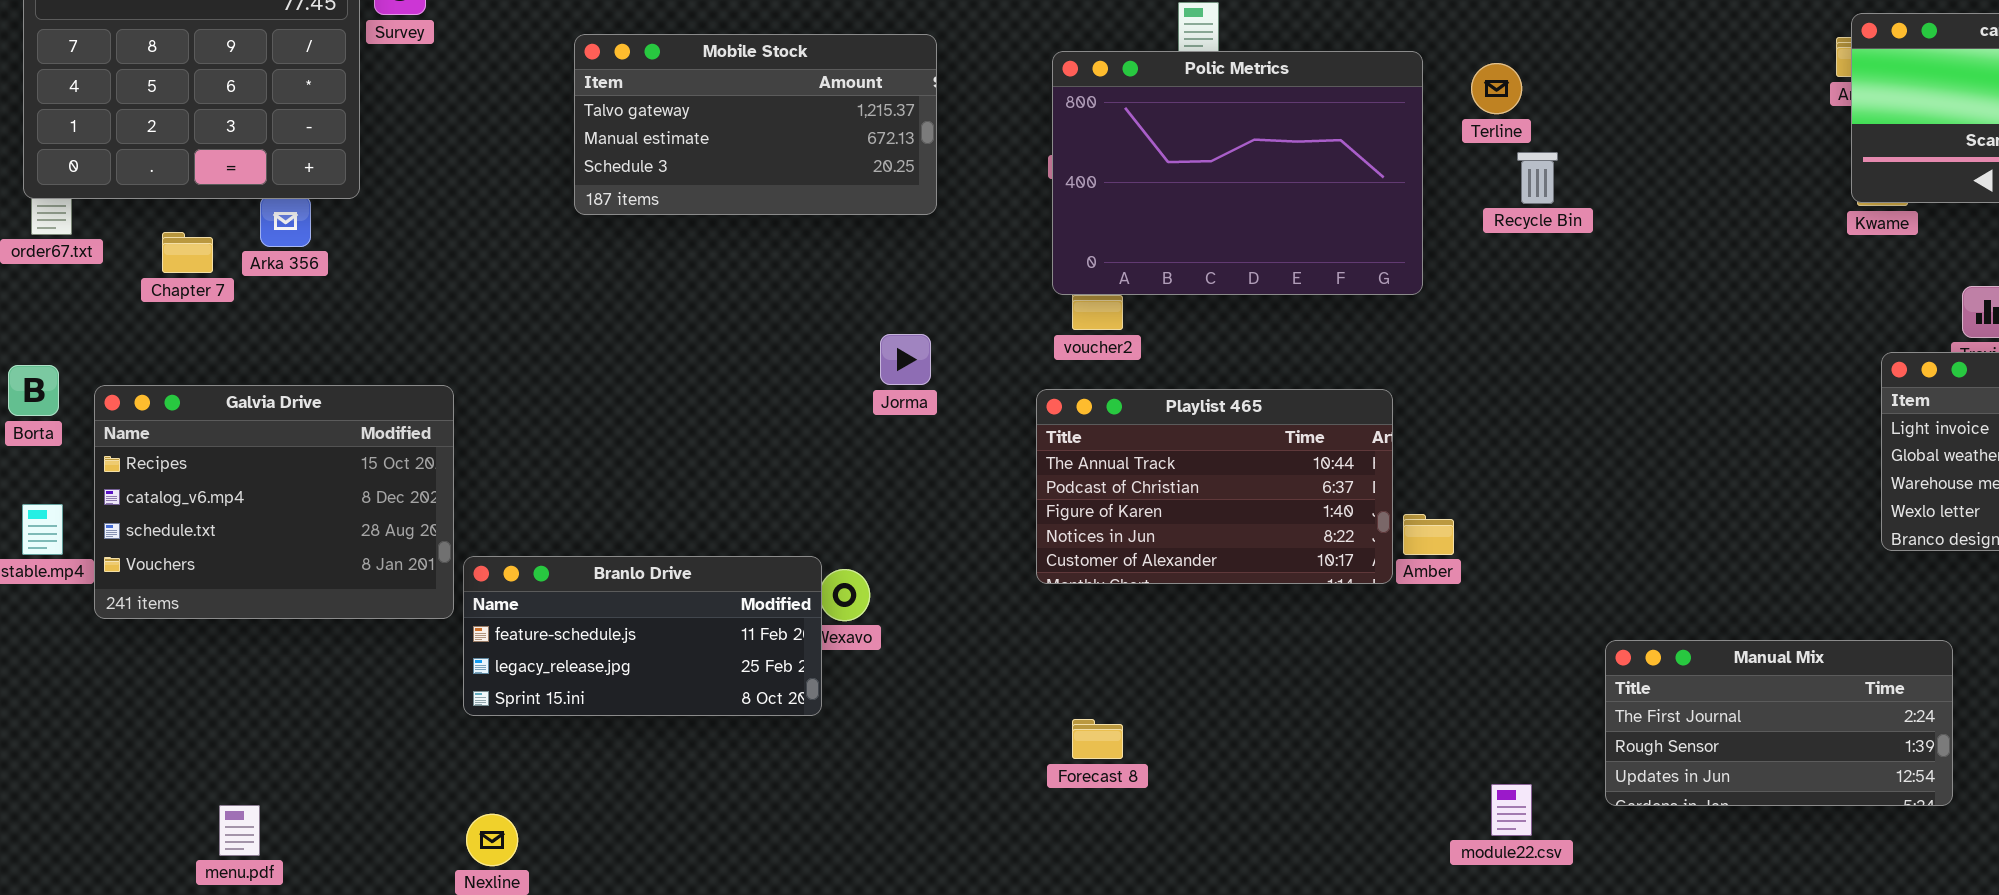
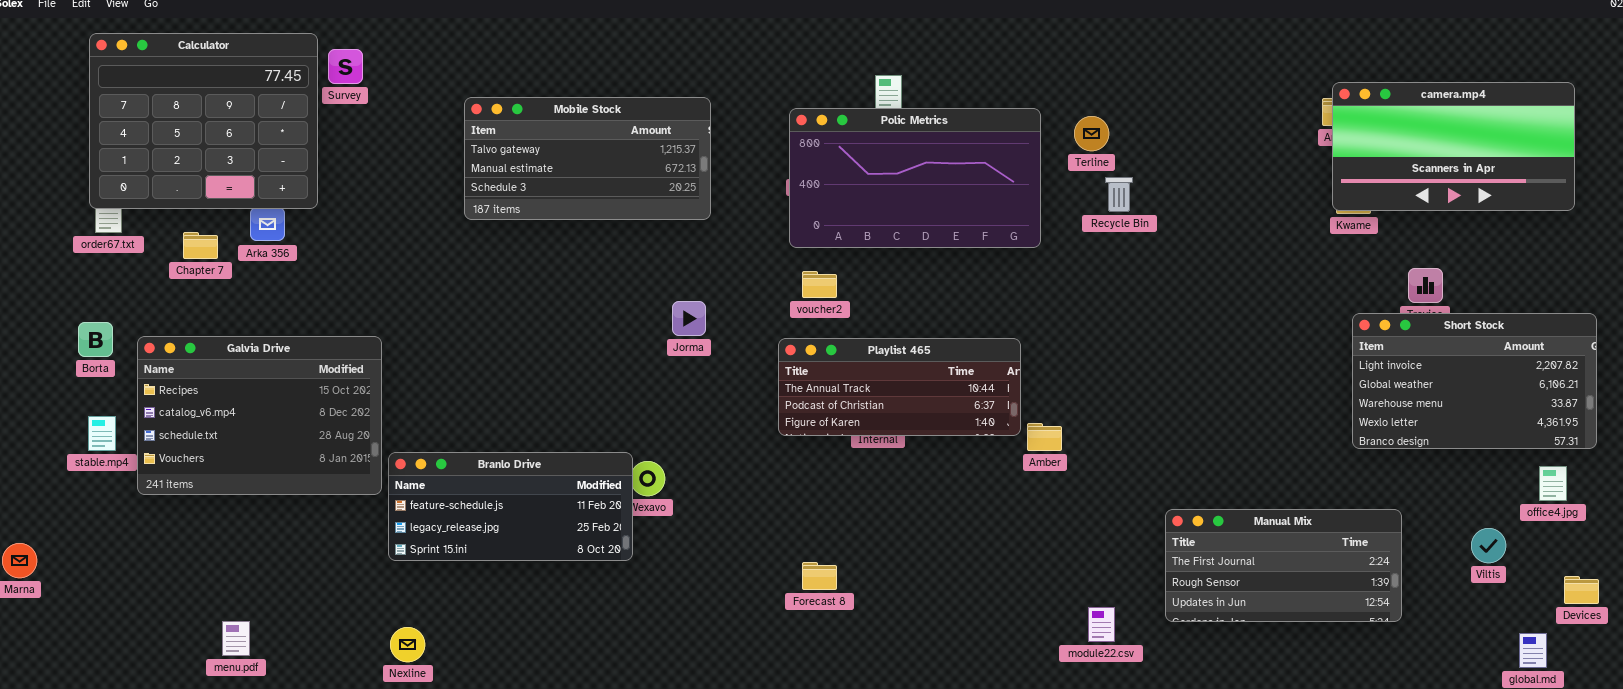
Polic Metrics: [1052,51,1423,295] -> [789,108,1041,248], resized
Playlist 465: [1036,389,1393,584] -> [778,338,1021,436], resized

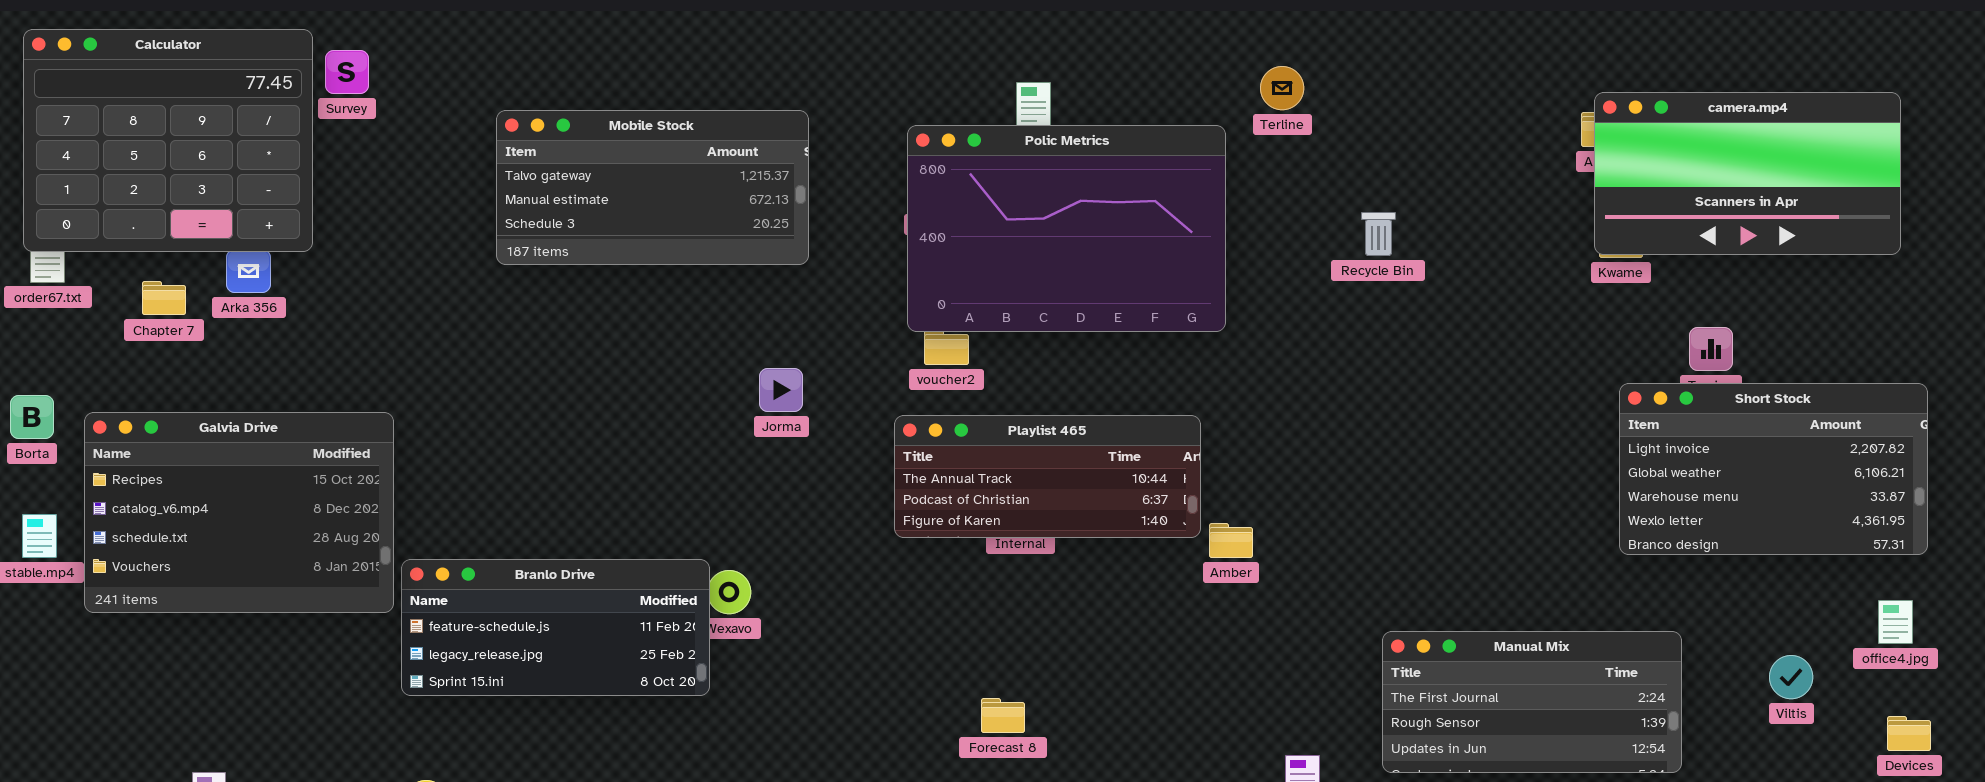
Polic Metrics: [789,108,1041,248] -> [907,125,1226,332], resized
Terline: [1074,116,1109,151] -> [1260,66,1304,110], moved
Recycle Bin: [1105,177,1133,212] -> [1361,212,1396,256], moved
office4.jpg: [1539,466,1567,501] -> [1878,600,1913,644], moved
Forecast 8: [802,562,837,590] -> [981,698,1025,733], moved

